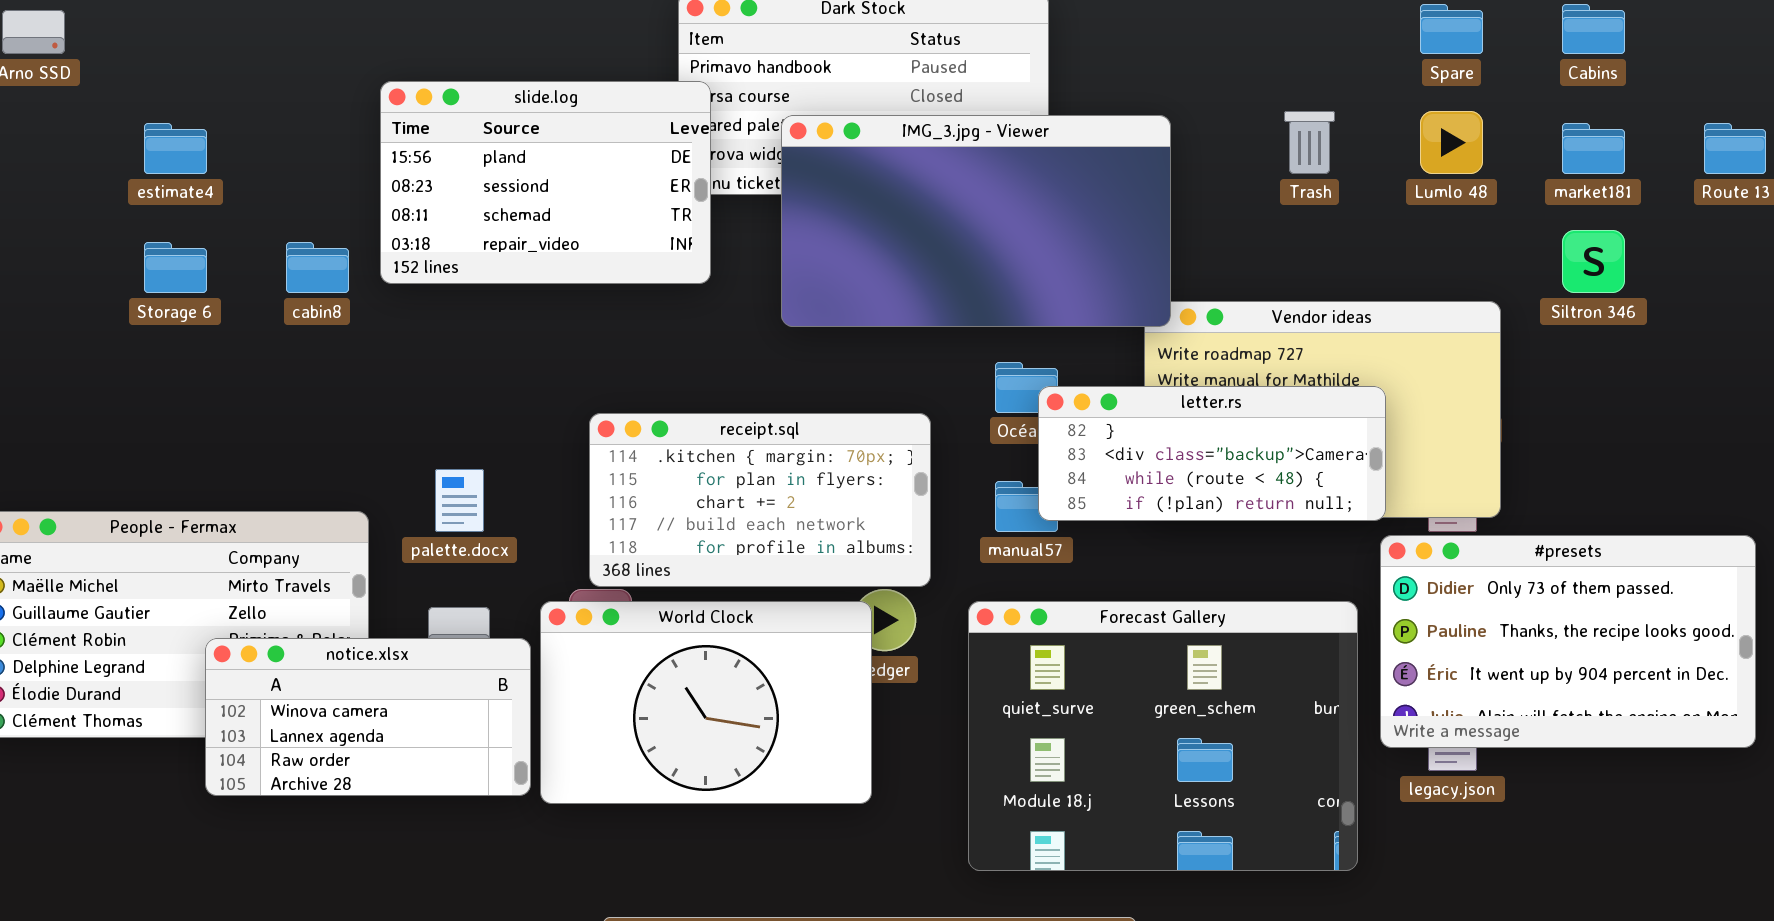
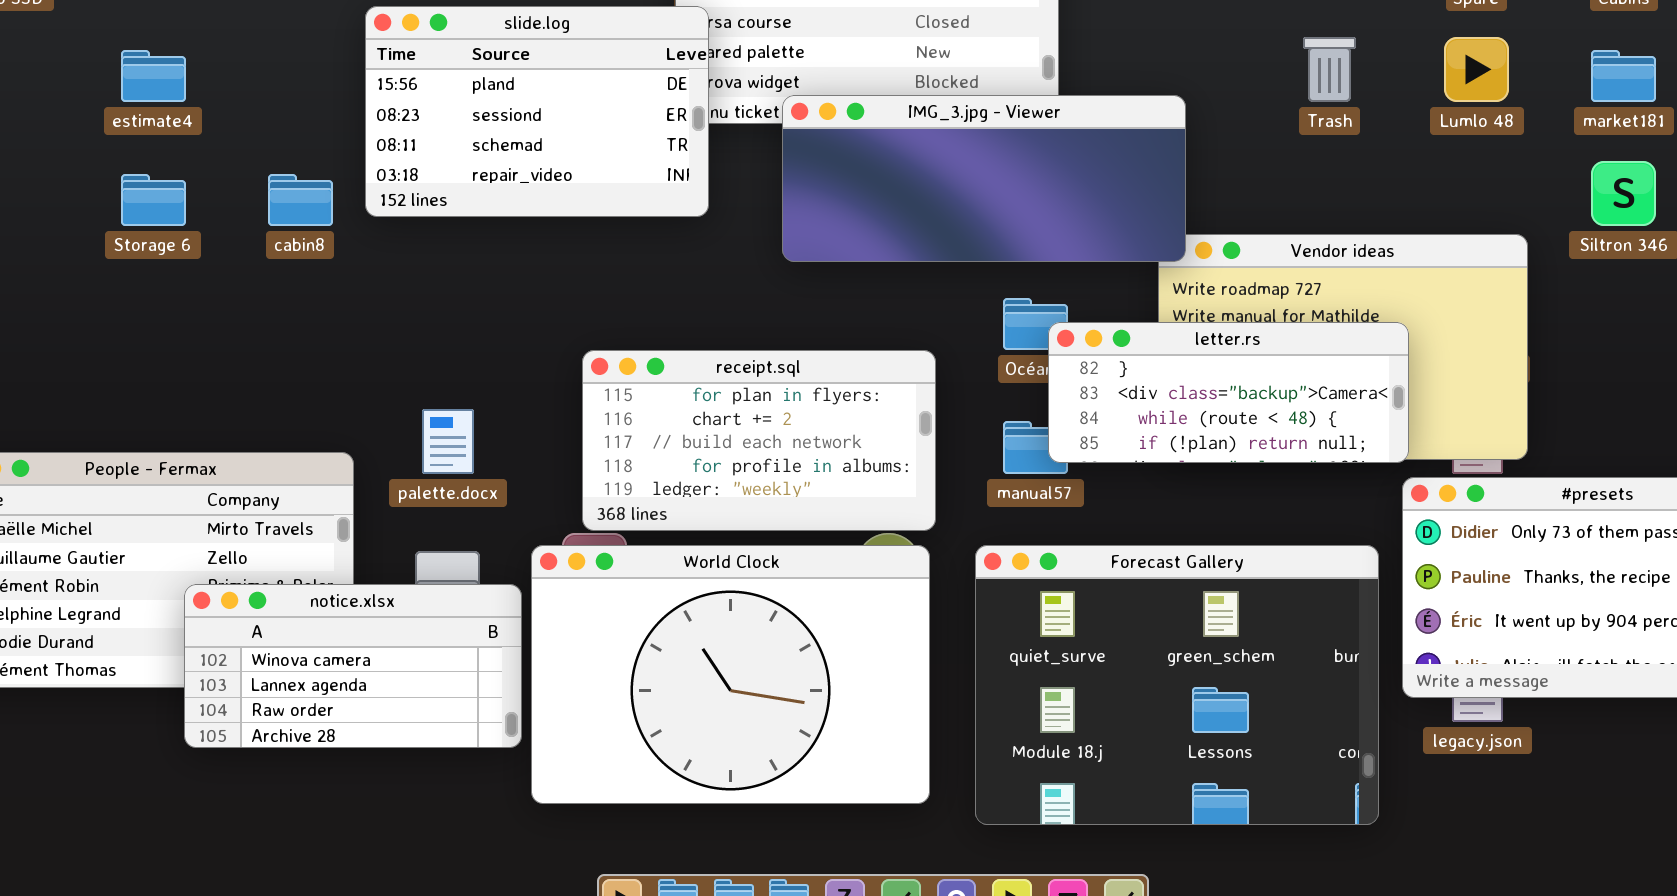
IMG_3.jpg - Viewer: [781,115,1171,327] -> [782,95,1186,262], resized
receipt.sql: [589,413,931,587] -> [582,350,936,531], scrolled down 1 row
World Clock: [540,601,872,804] -> [531,545,930,804], resized

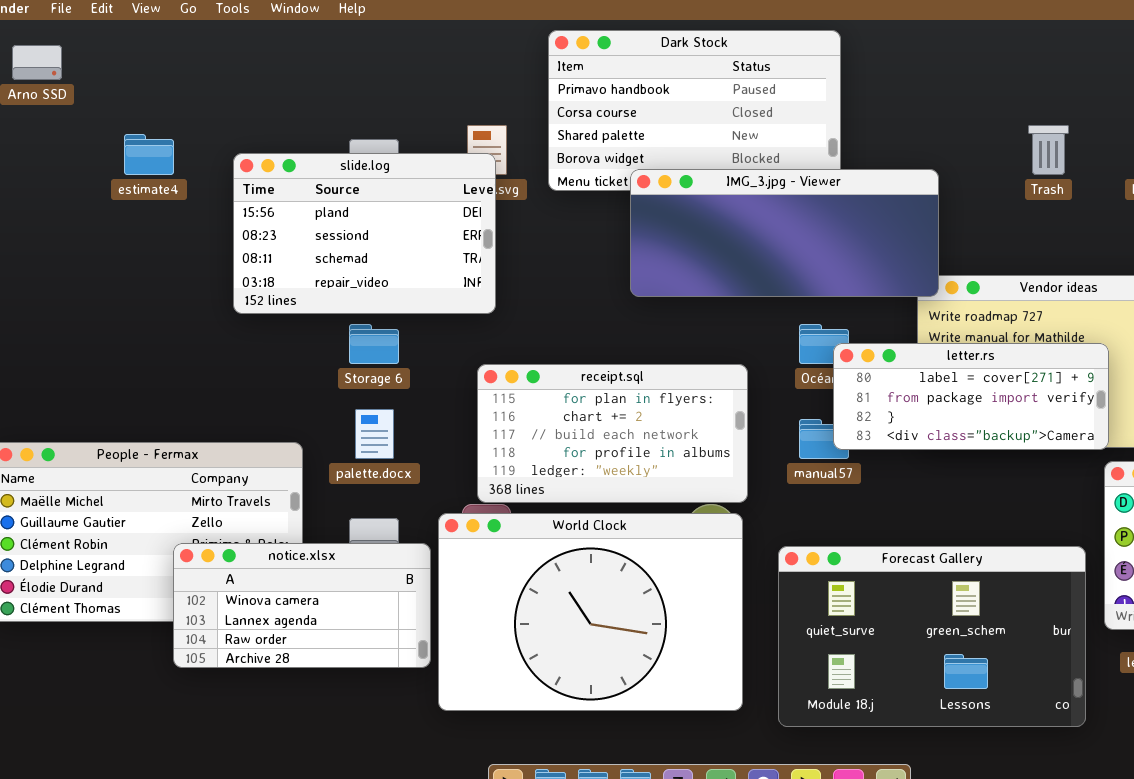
slide.log: [365,6,709,217] -> [233,153,496,314], moved
Storage 6: [121,174,186,226] -> [349,324,399,364], moved
letter.rs: [1048,322,1409,463] -> [833,343,1109,450], scrolled up 2 rows
Forecast Gallery: [975,545,1379,825] -> [778,546,1086,727], resized

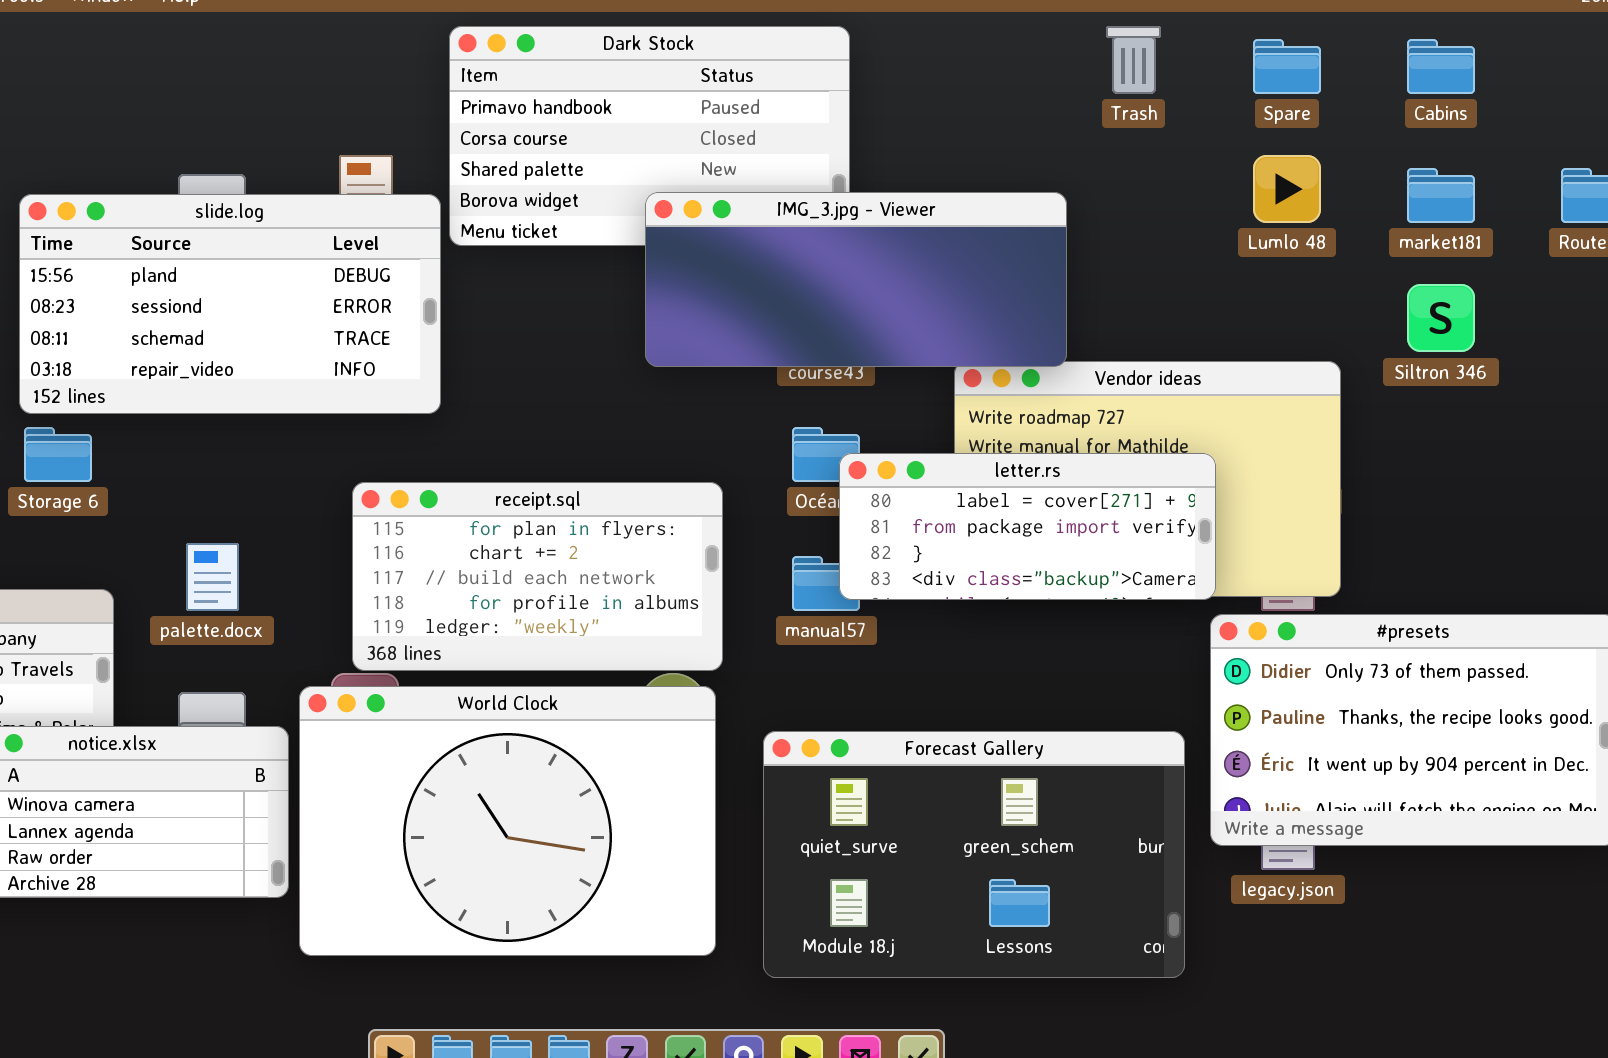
Trash: [1028,125,1069,175] -> [1106,26,1161,94], moved
slide.log: [233,153,496,314] -> [19,194,441,414], resized
IMG_3.jpg - Viewer: [630,169,939,297] -> [645,192,1067,367], moved
Storage 6: [349,324,399,364] -> [24,427,92,482], moved

